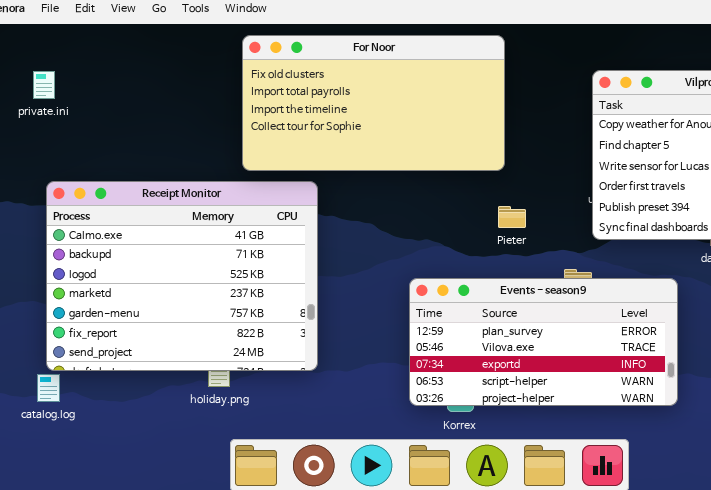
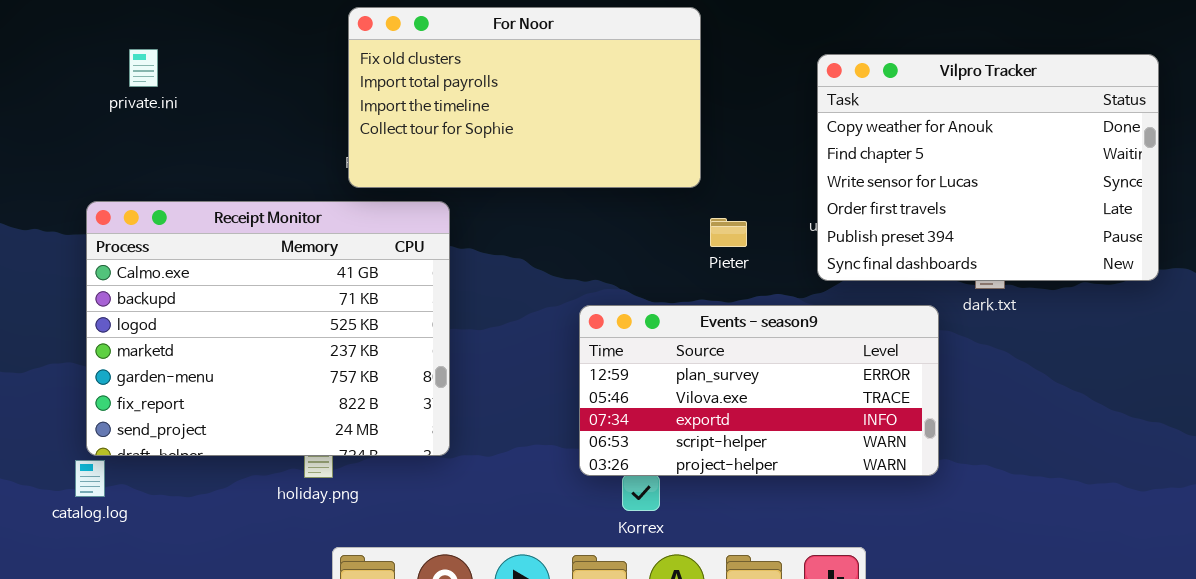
private.ini: [33,71,55,99] -> [129,49,158,87], moved
Pieter: [498,206,526,228] -> [710,218,747,247], moved
Events - season9: [409,278,678,406] -> [579,305,939,476], moved

